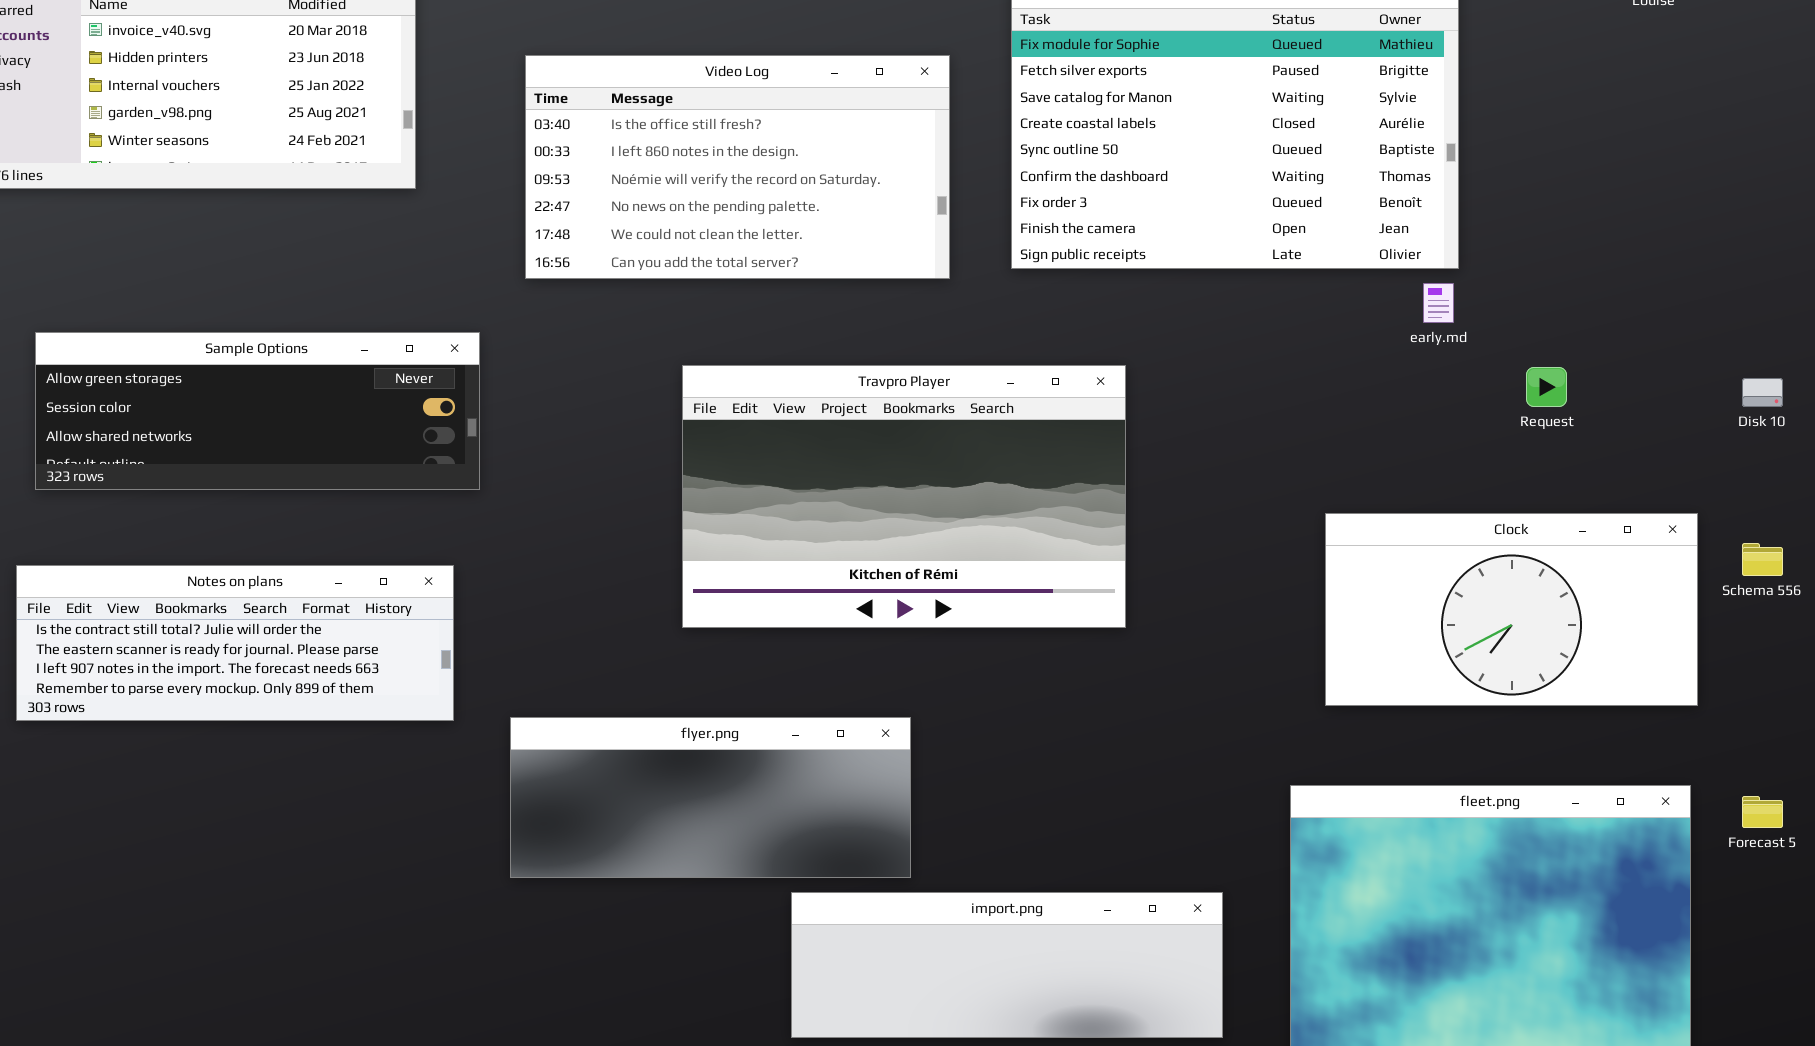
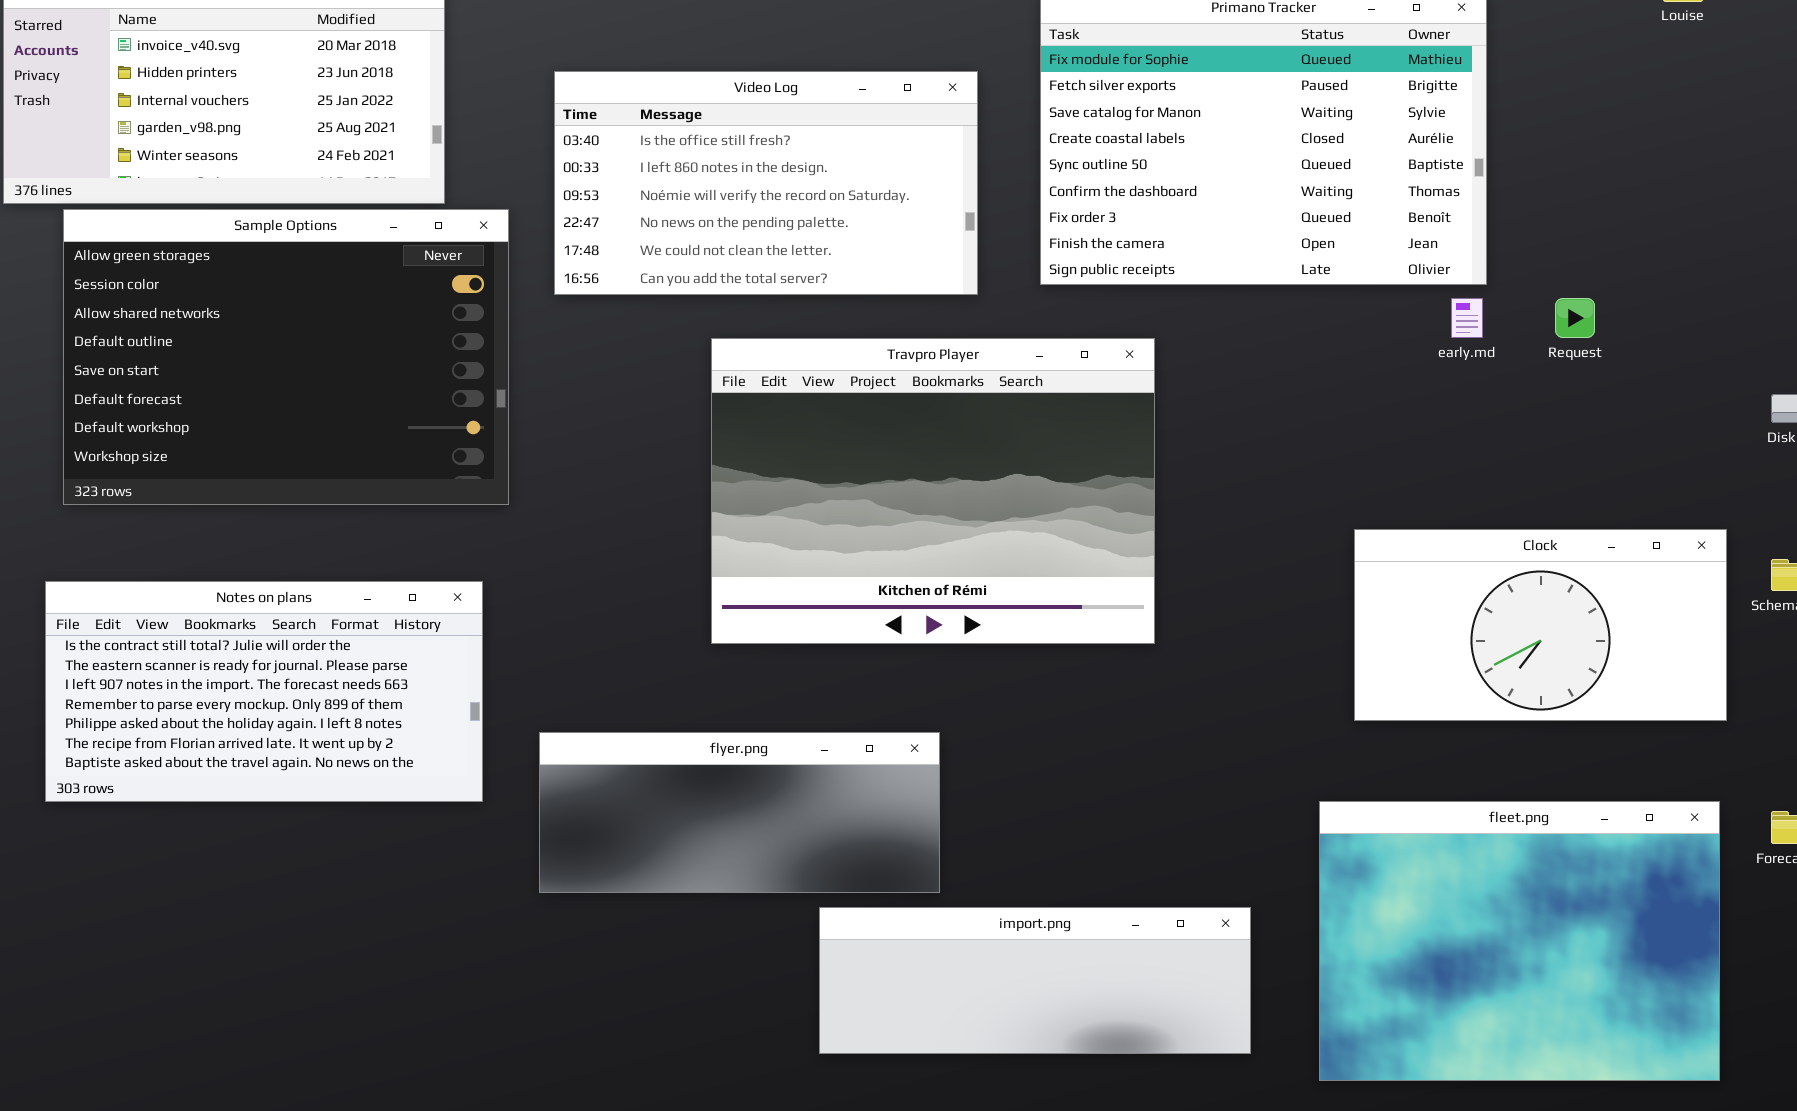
Sample Options: [35,332,480,490] -> [63,209,509,505], resized
Travpro Player: [682,365,1126,628] -> [711,338,1155,644], resized
Request: [1526,367,1567,407] -> [1555,298,1595,338], moved
Notes on plans: [16,565,454,721] -> [45,581,483,802], resized

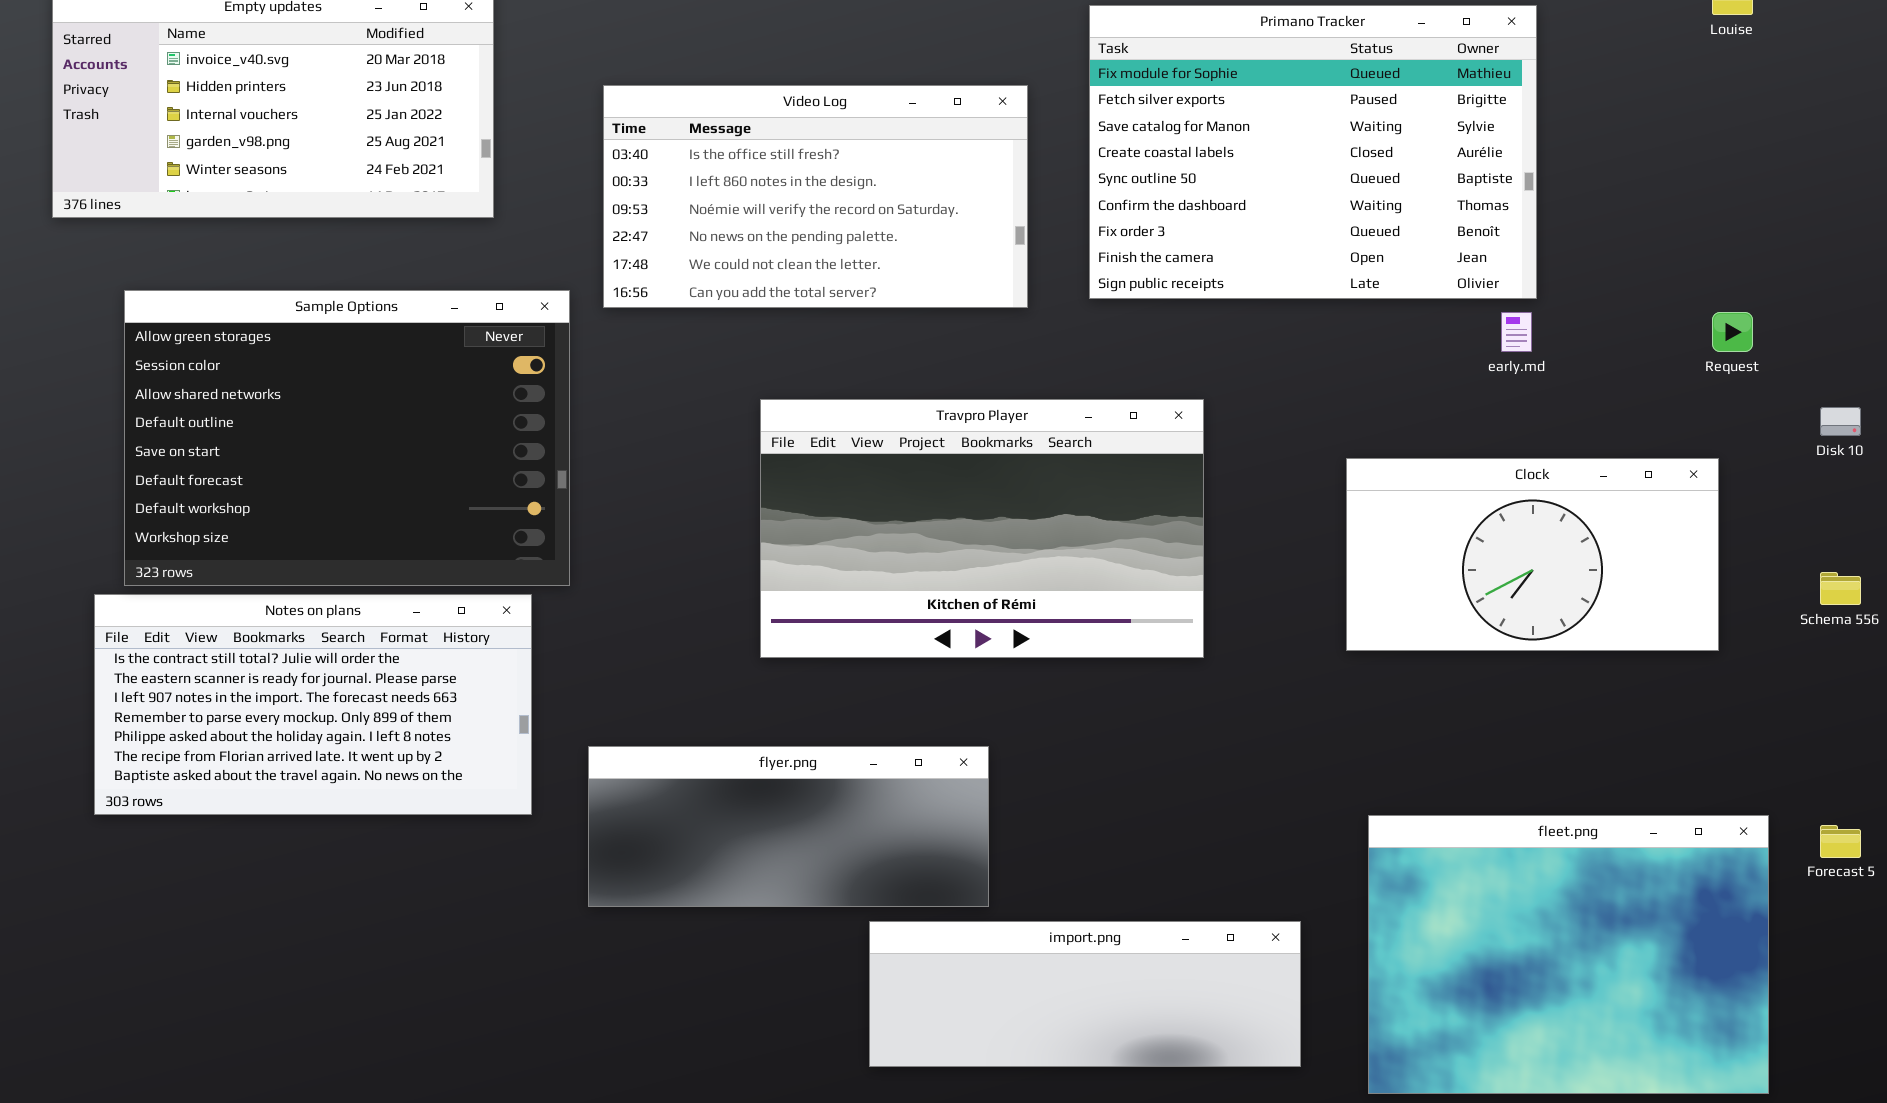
Sample Options: [63,209,509,505] -> [124,290,570,586], moved
Request: [1555,298,1595,338] -> [1712,312,1753,352], moved
Travpro Player: [711,338,1155,644] -> [760,399,1204,658], resized
Clock: [1354,529,1727,721] -> [1346,458,1719,651], moved

